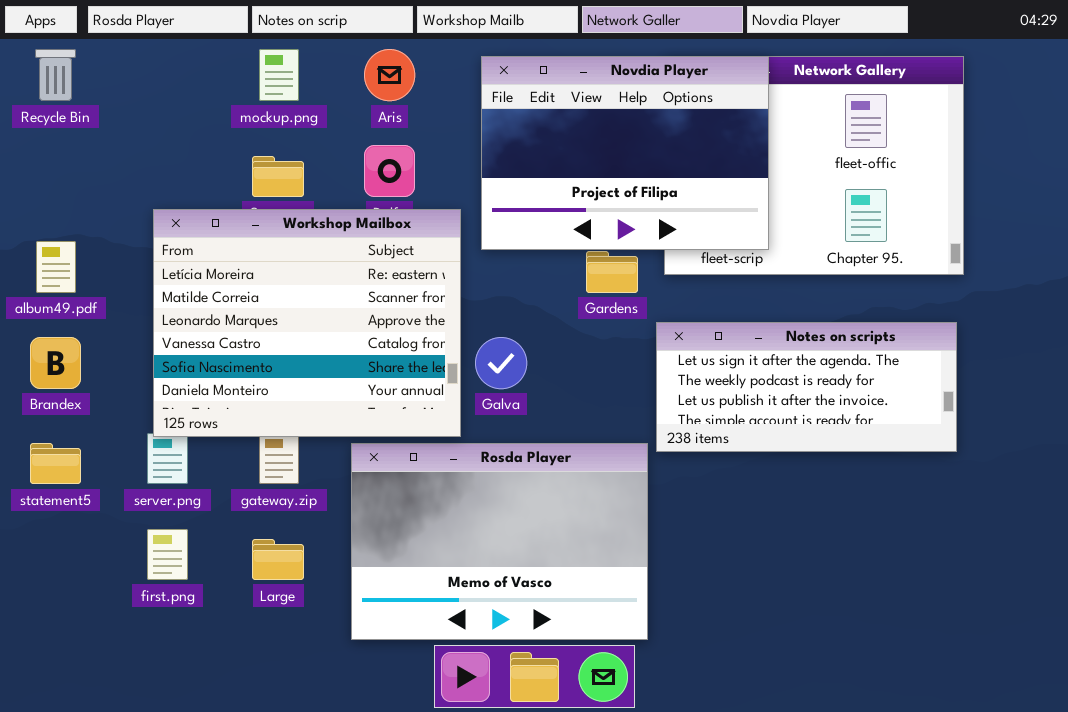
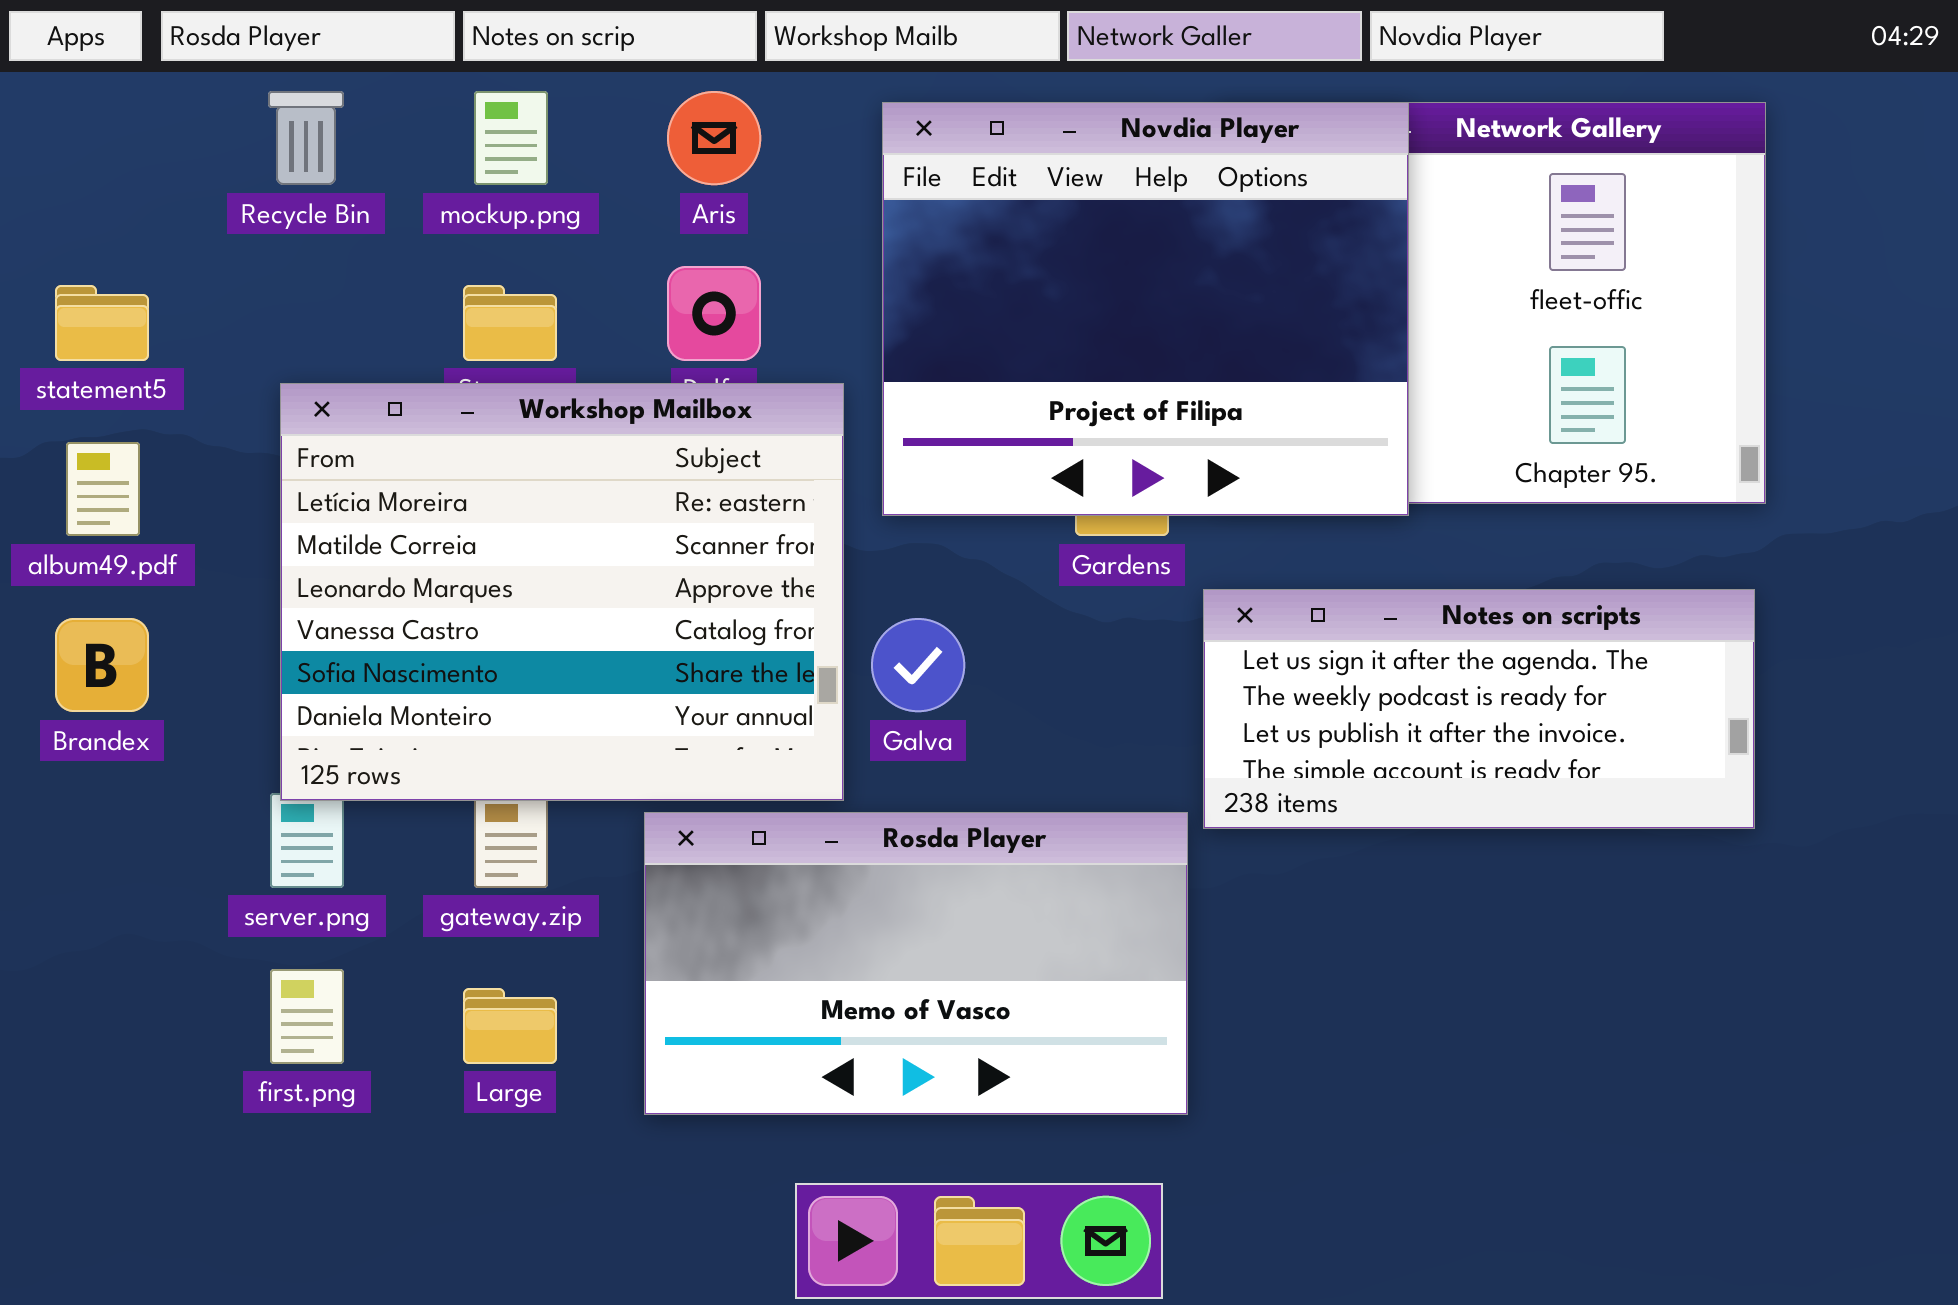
Recycle Bin: [35,49,76,101] -> [268,91,344,185], moved
Novdia Player: [481,56,769,250] -> [882,102,1409,516], resized
statement5: [30,443,81,484] -> [55,285,149,361], moved
Rosda Player: [351,443,648,640] -> [644,812,1188,1115], resized

